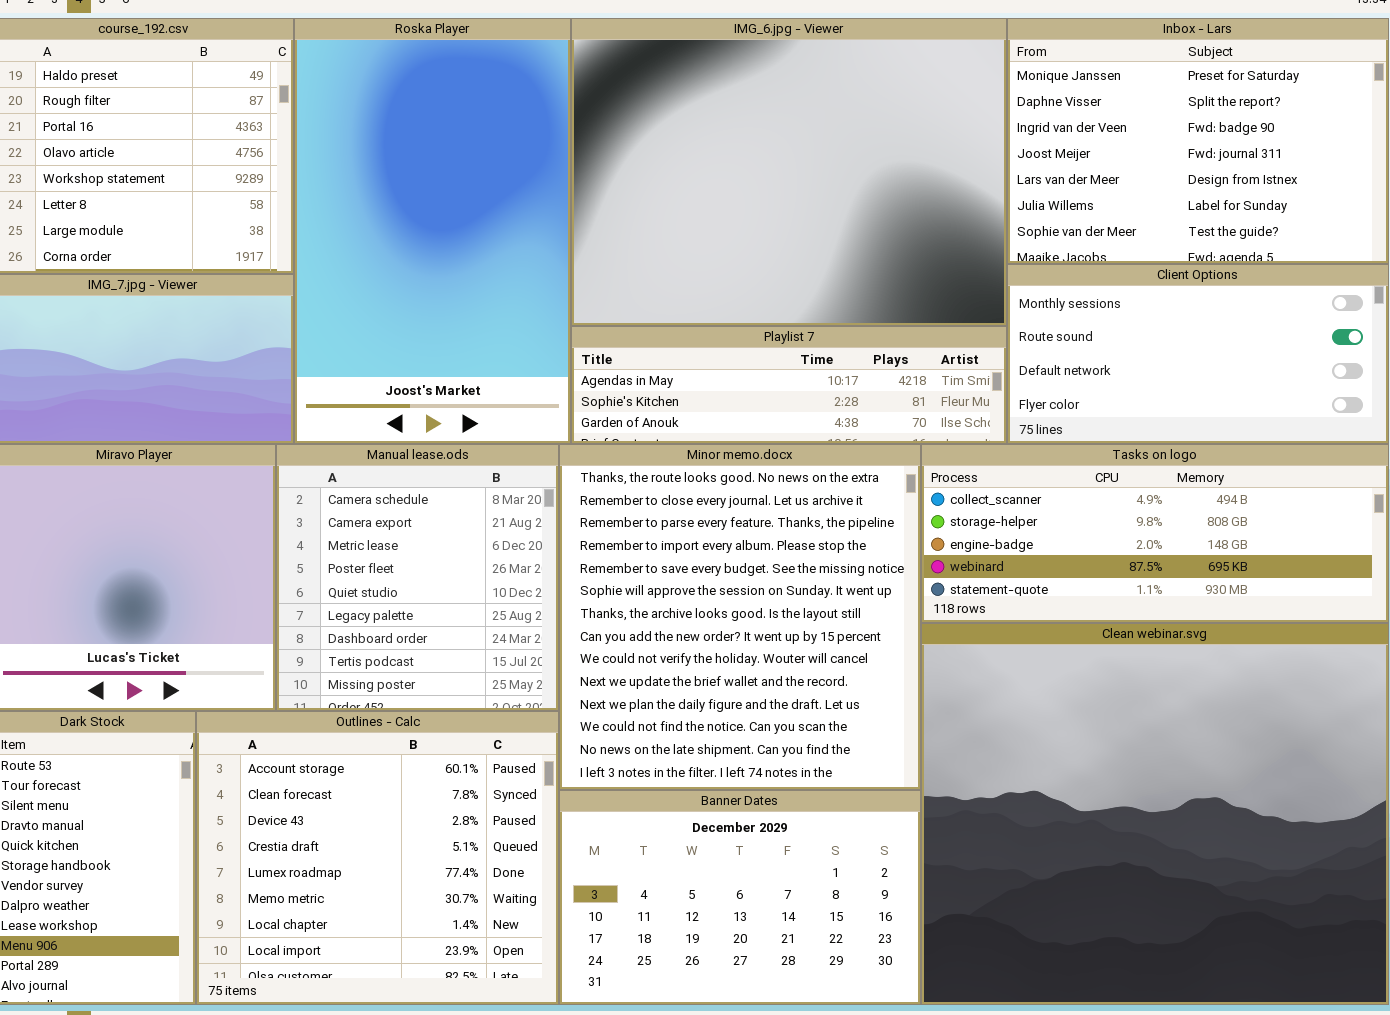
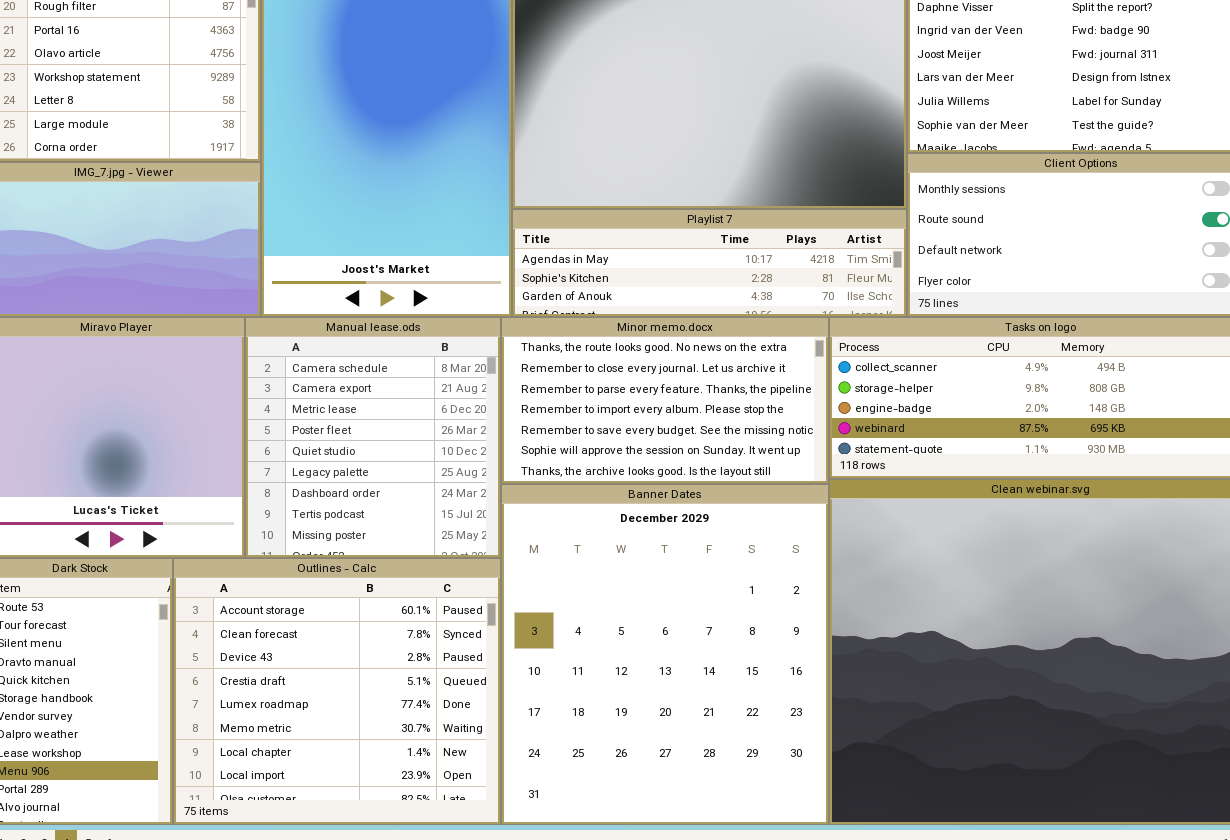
Minor memo.docx: [559,444,921,790] -> [501,317,829,484], resized
Banner Dates: [559,790,921,1005] -> [501,484,829,825], resized

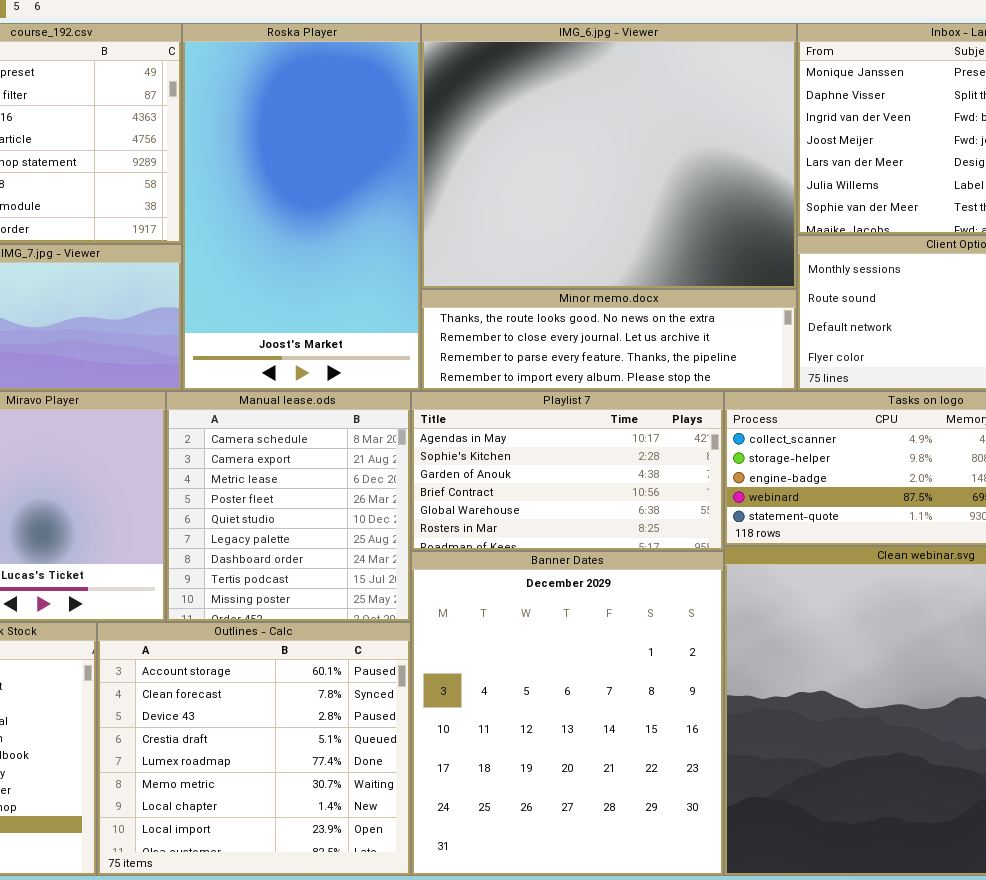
Playlist 7: [512,209,907,317] -> [411,391,724,551], moved, resized
Minor memo.docx: [501,317,829,484] -> [421,289,797,391], moved, resized

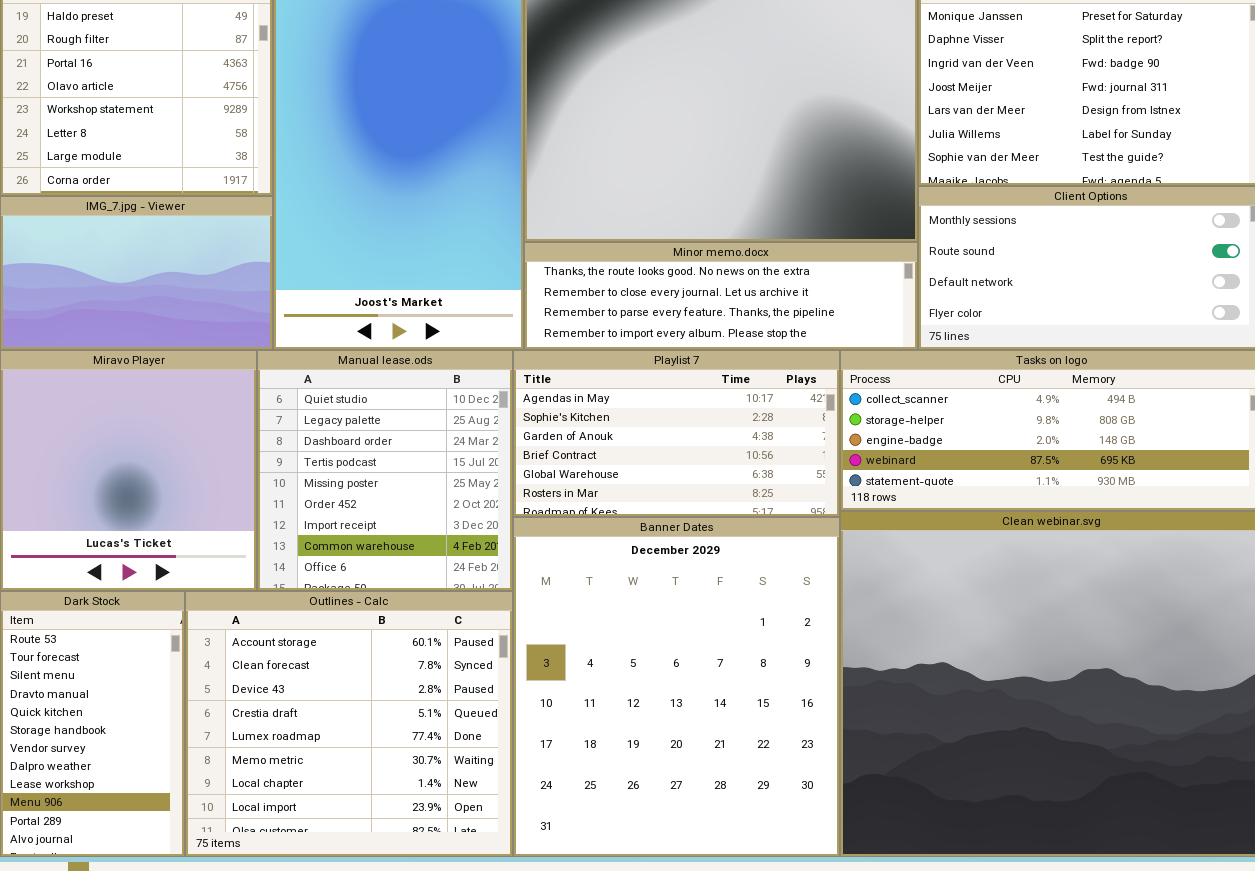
Manual lease.ods: [166,391,411,622] -> [257,350,513,591], scrolled down 4 rows

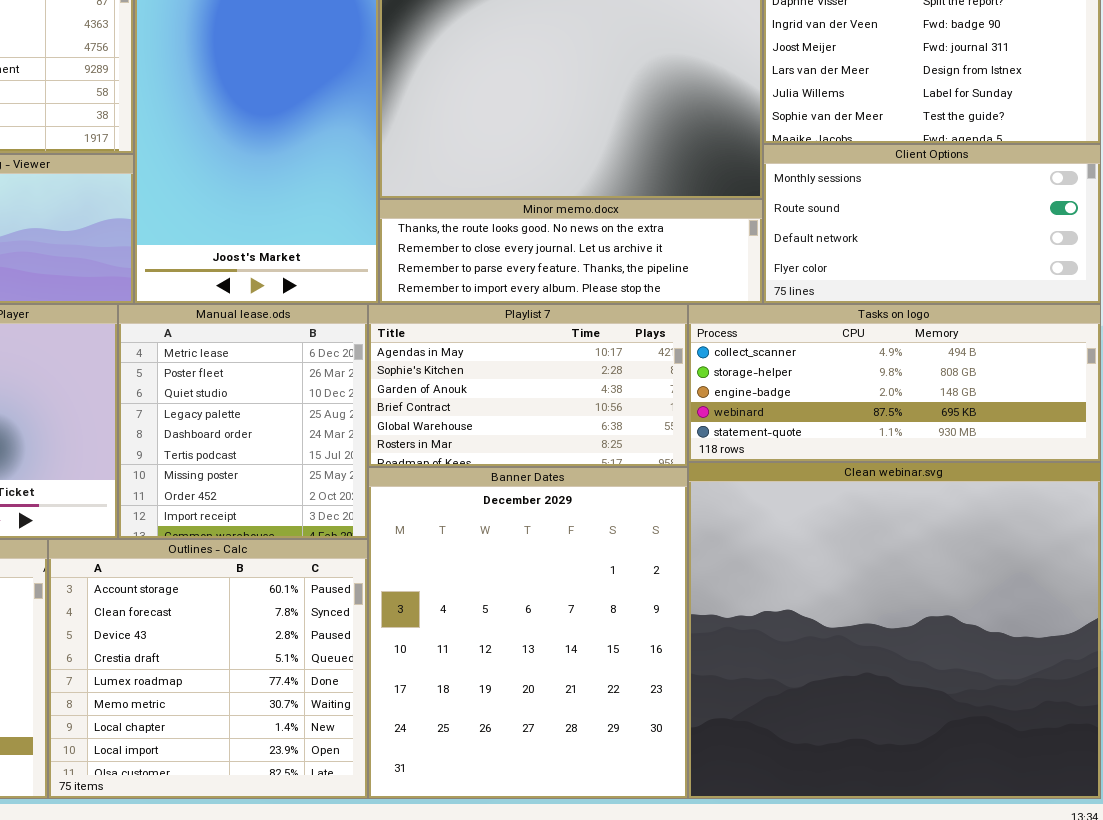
Manual lease.ods: [257,350,513,591] -> [118,304,368,539], scrolled up 2 rows

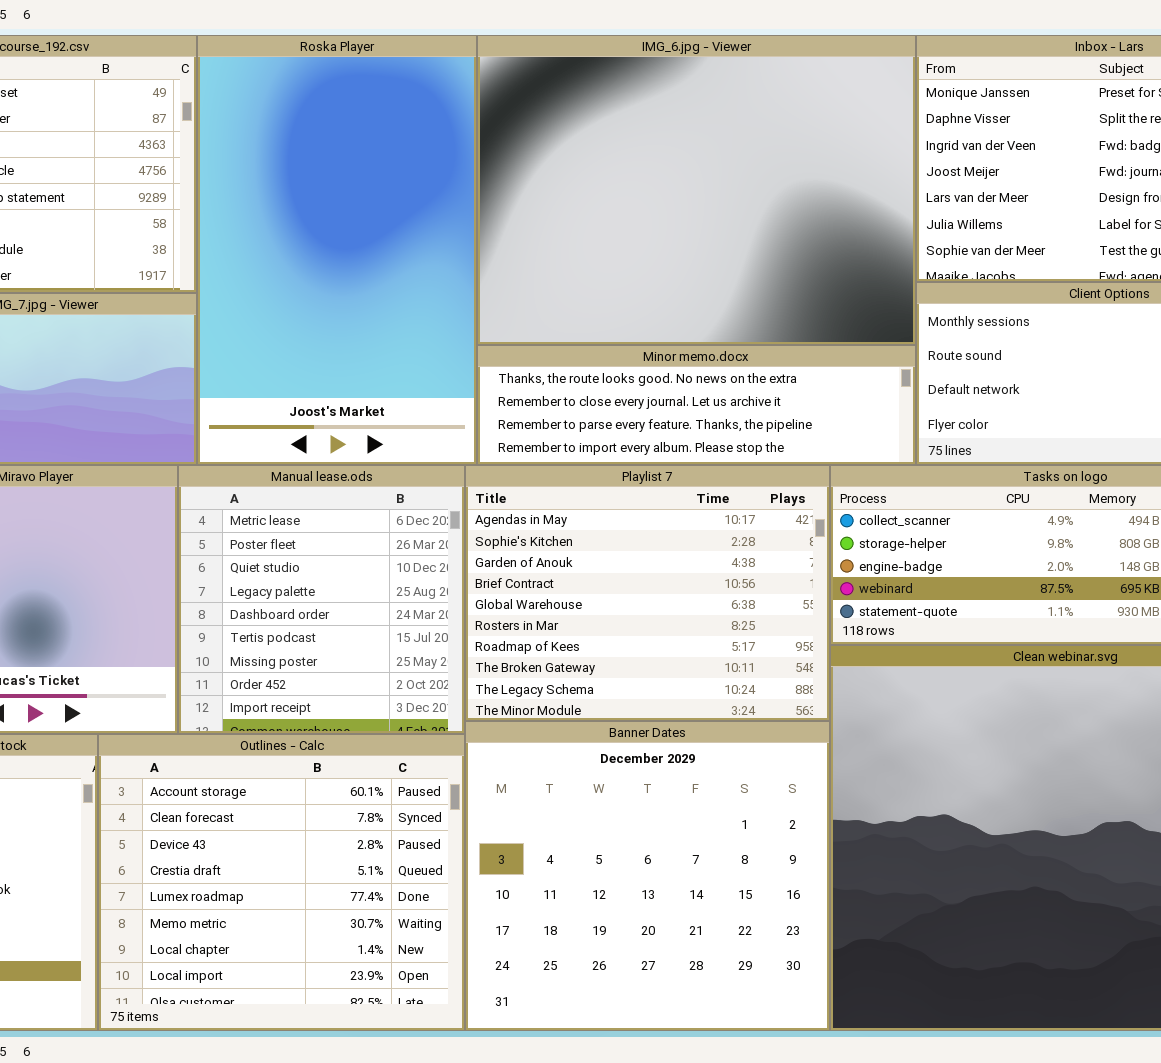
Playlist 7: [368,304,688,467] -> [465,465,830,721], resized
Banner Dates: [368,467,688,799] -> [465,721,830,1031], resized

